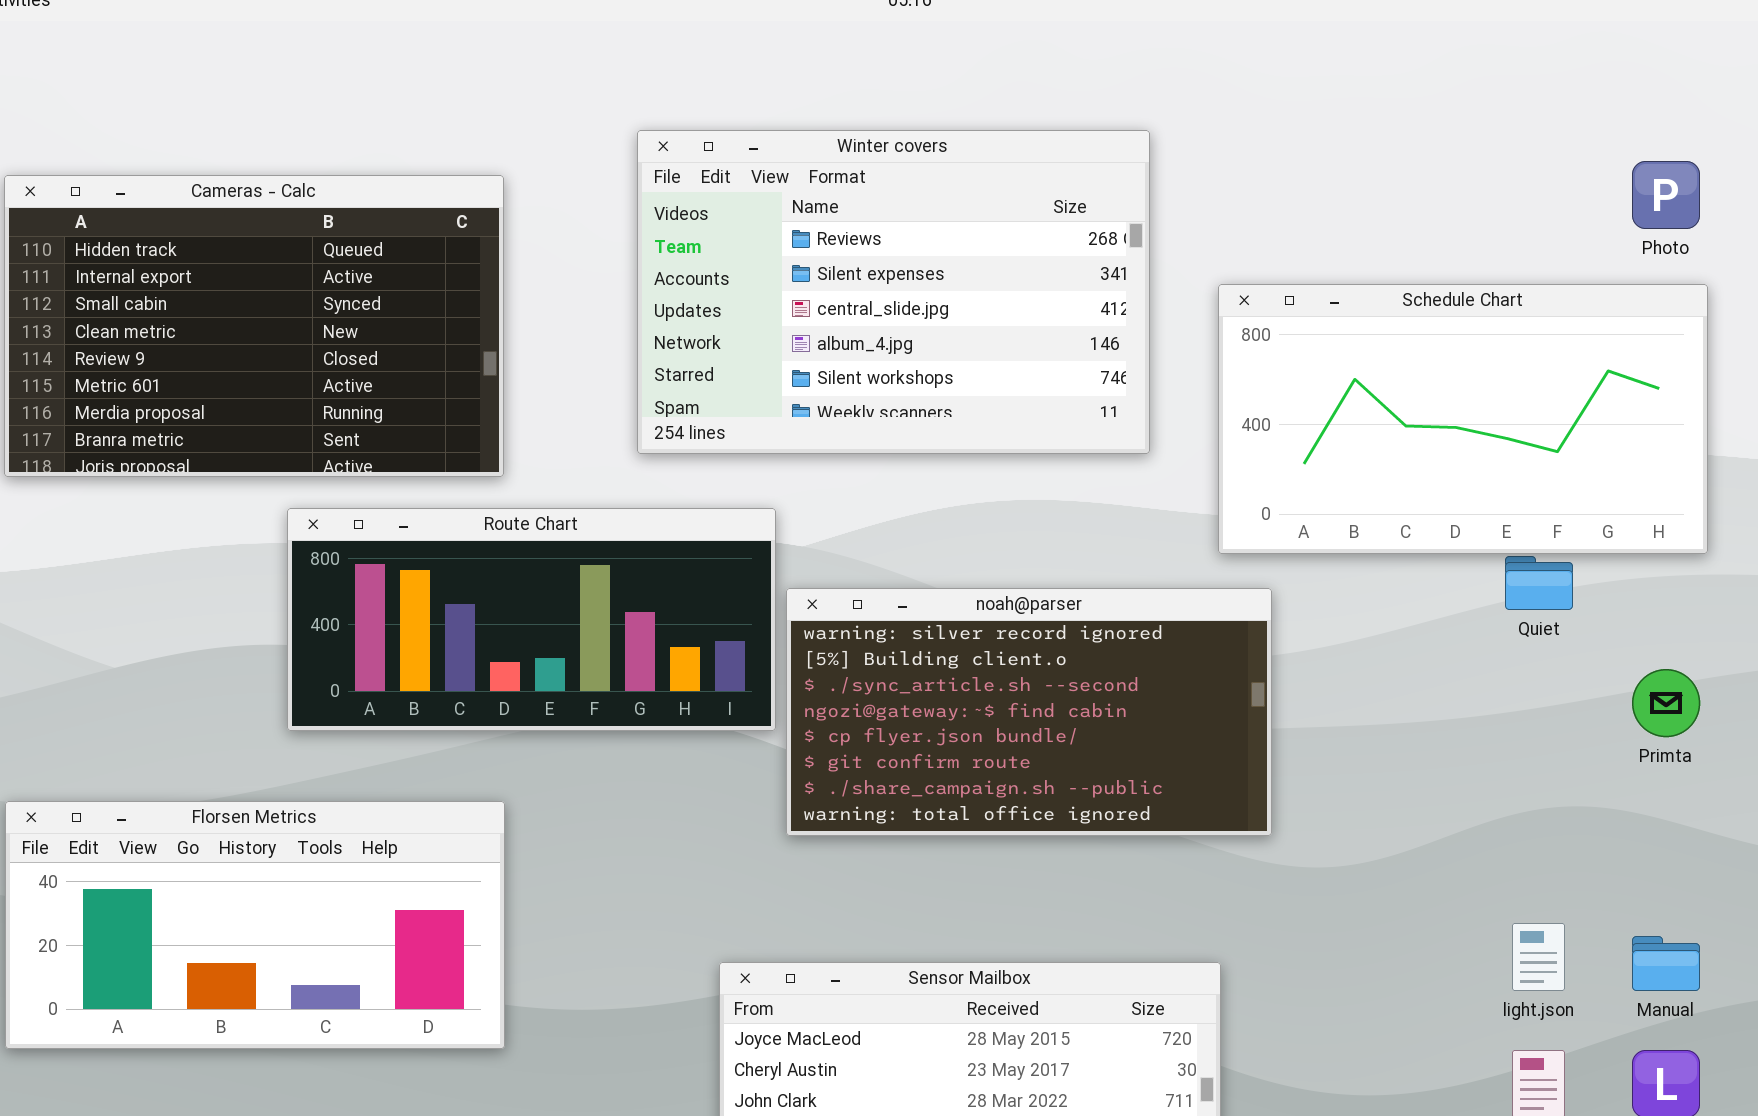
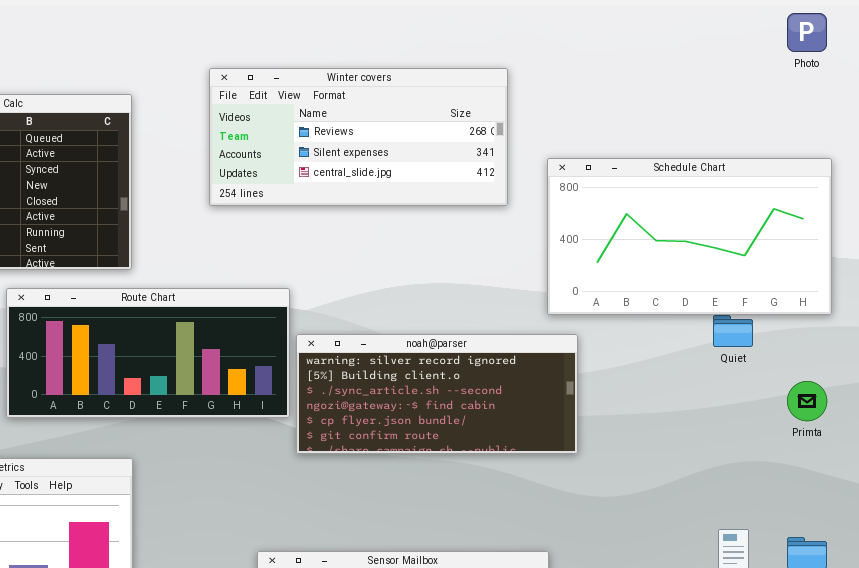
Winter covers: [637,130,1150,454] -> [209,68,508,206], resized
Photo: [1632,161,1700,229] -> [787,13,827,52], moved
noah@parser: [786,588,1272,836] -> [296,334,578,454], resized

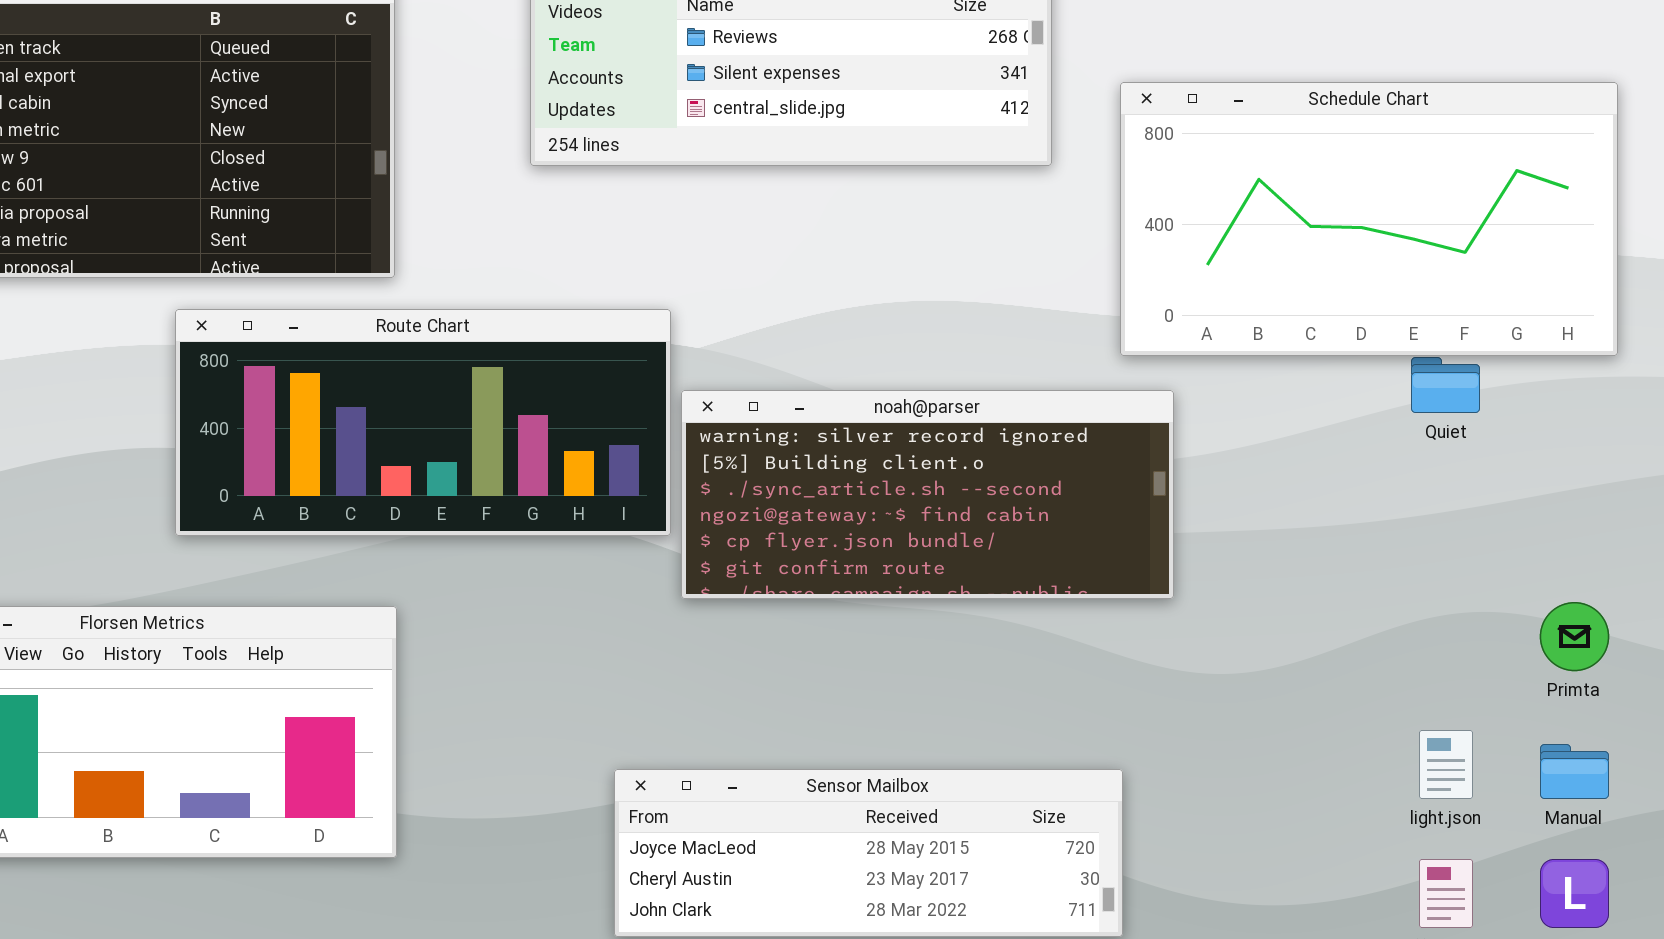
Primta: [787,381,827,421] -> [1540,602,1609,671], moved

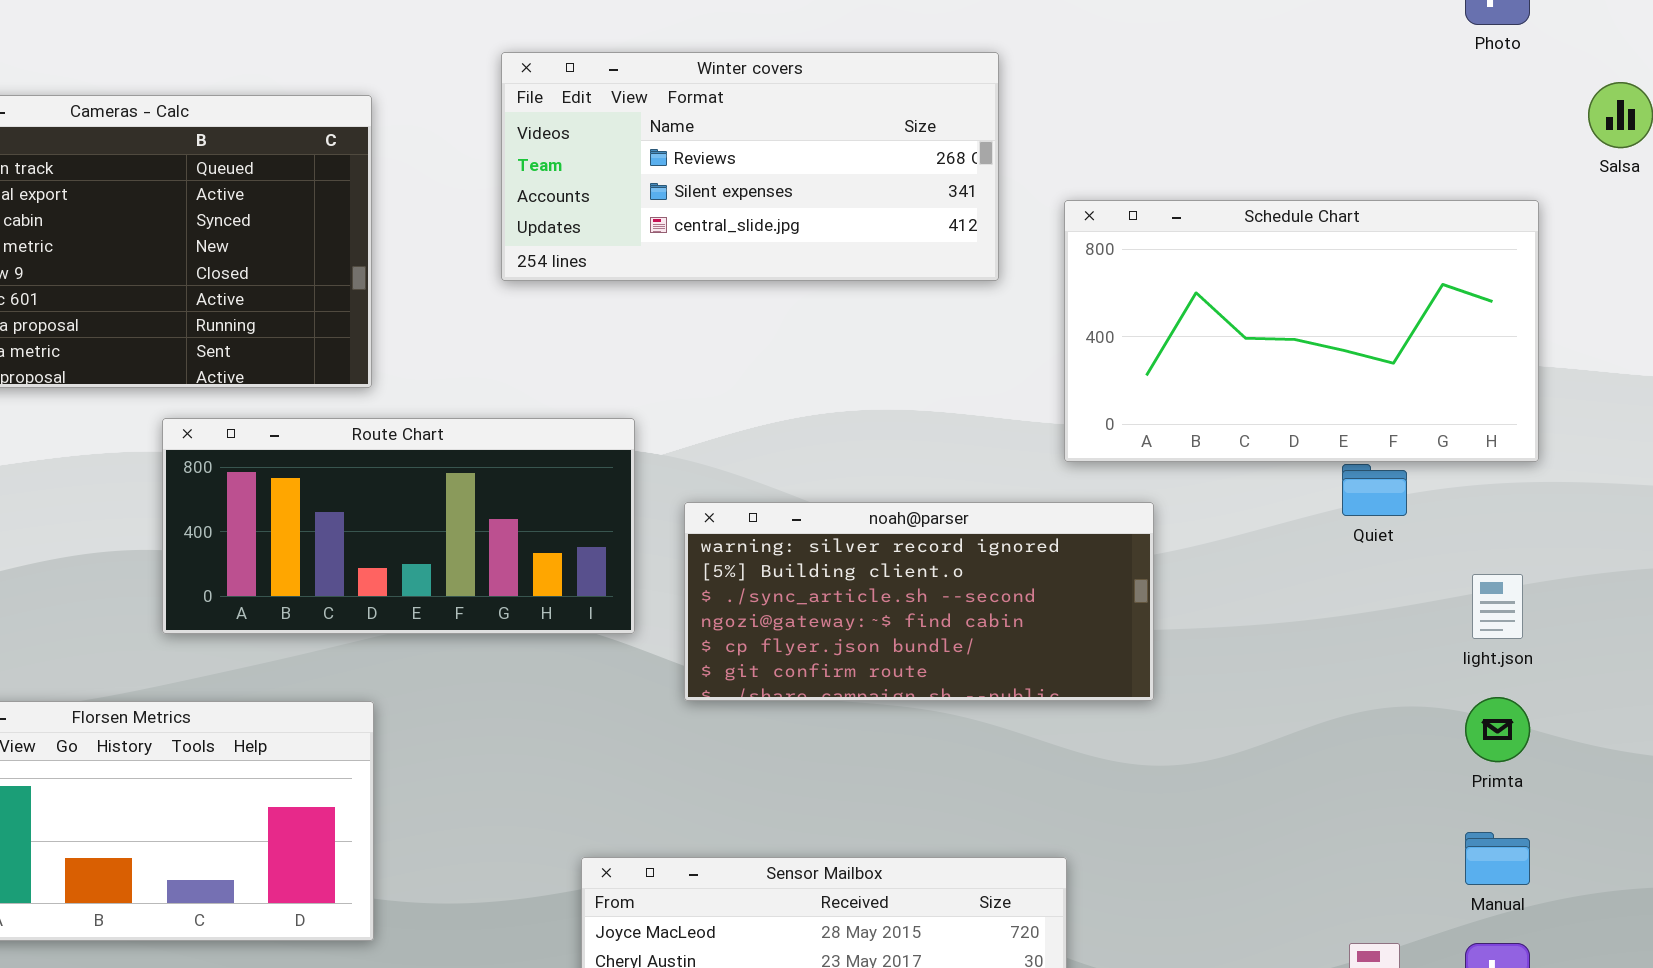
noah@parser: [681,390,1174,599] -> [684,502,1154,701], moved
light.json: [1419,730,1473,799] -> [1472,574,1523,639], moved

